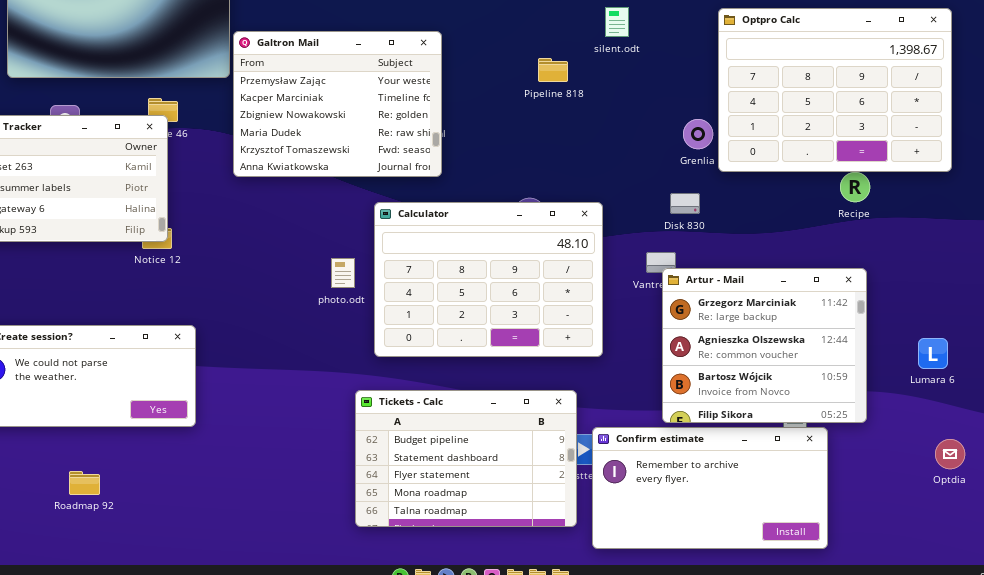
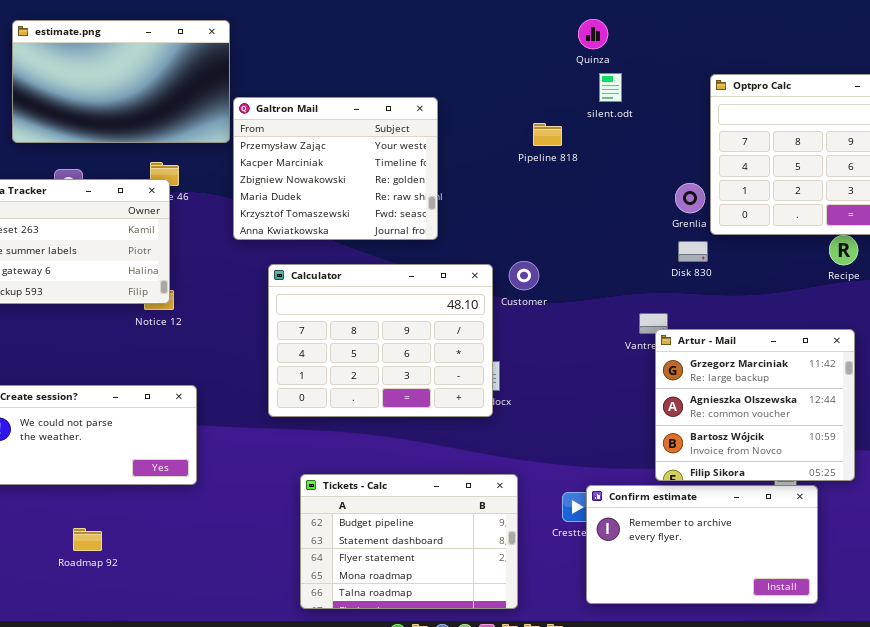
Disk 830: [670,193,700,214] -> [678,241,708,262], moved
Calculator: [374,202,603,357] -> [268,264,493,417], moved
Tickets - Calc: [355,390,577,527] -> [300,474,518,609], moved

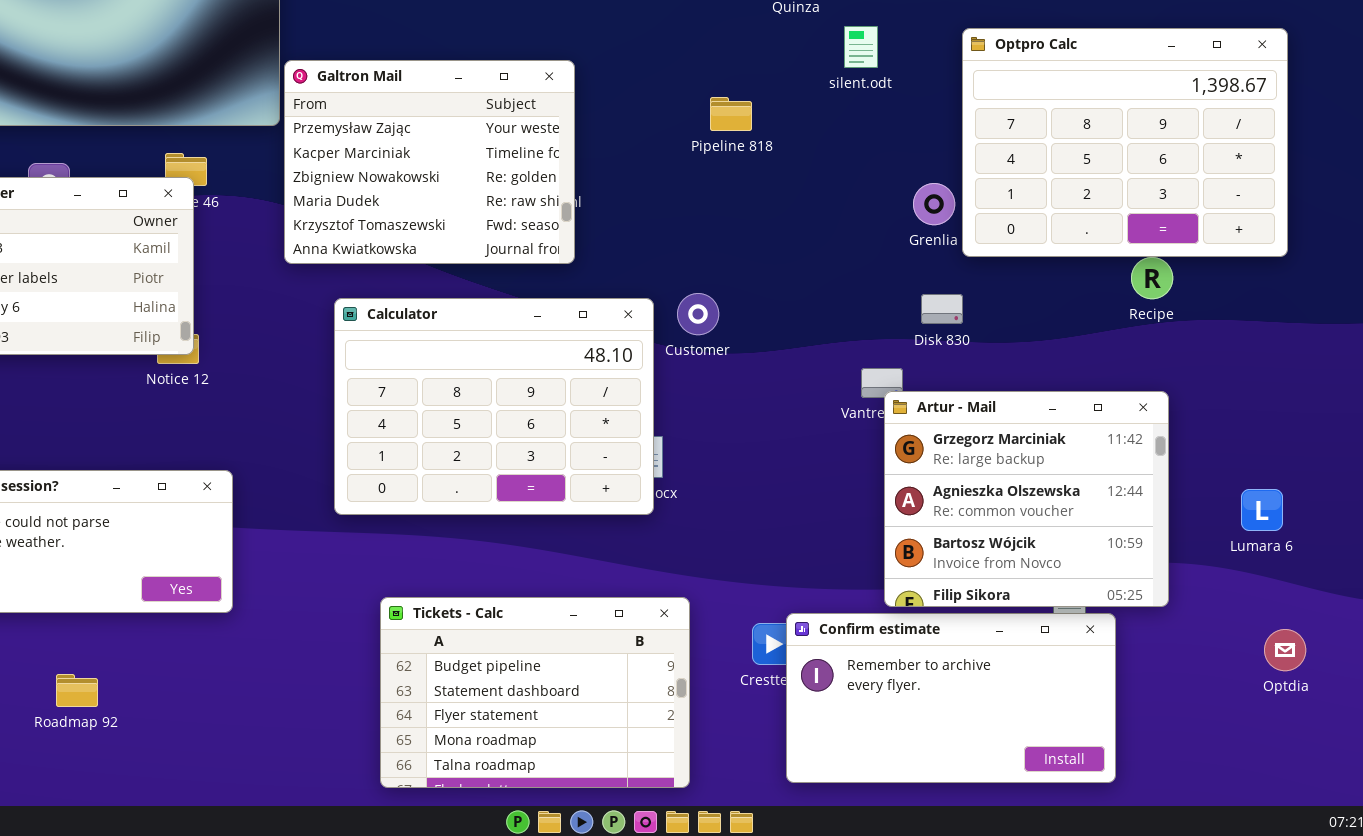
silent.odt: [599,73,622,102] -> [844,26,878,68], moved
Disk 830: [678,241,708,262] -> [921,294,963,324], moved

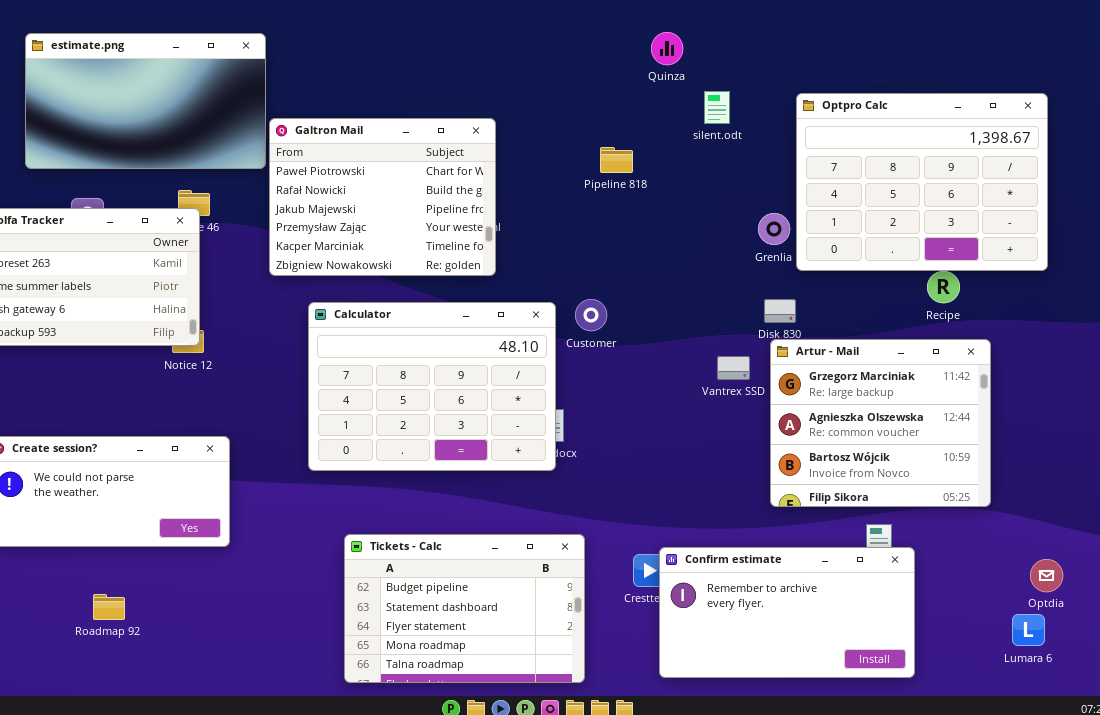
Galtron Mail: [284,60,575,264] -> [269,118,496,276], scrolled up 3 rows
Artur - Mail: [884,391,1169,607] -> [770,339,991,507], moved
Lumara 6: [1241,489,1283,531] -> [1012,614,1045,646], moved

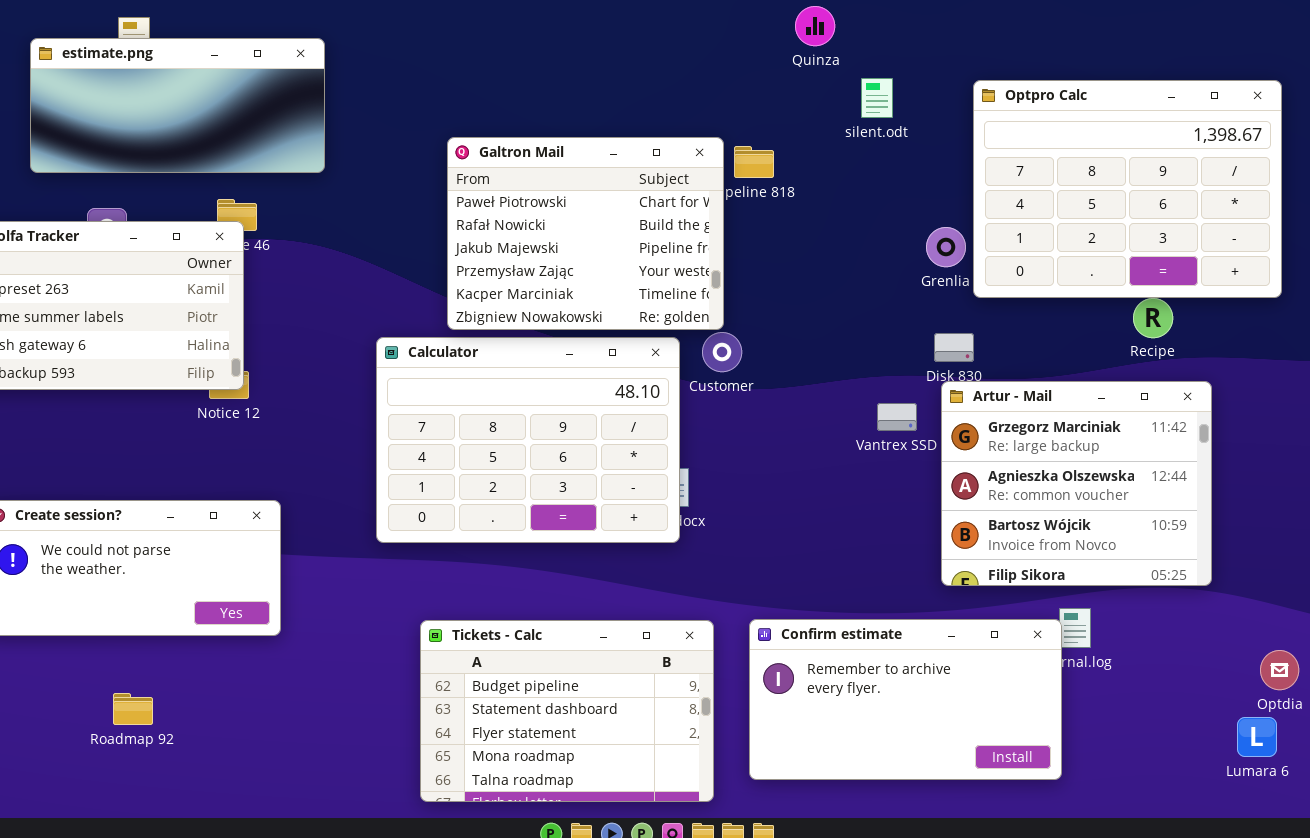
estimate.png: [25,33,266,169] -> [30,38,325,173], resized
Galtron Mail: [269,118,496,276] -> [447,137,724,330], moved
Confirm estimate: [659,547,915,678] -> [749,619,1062,780], moved

